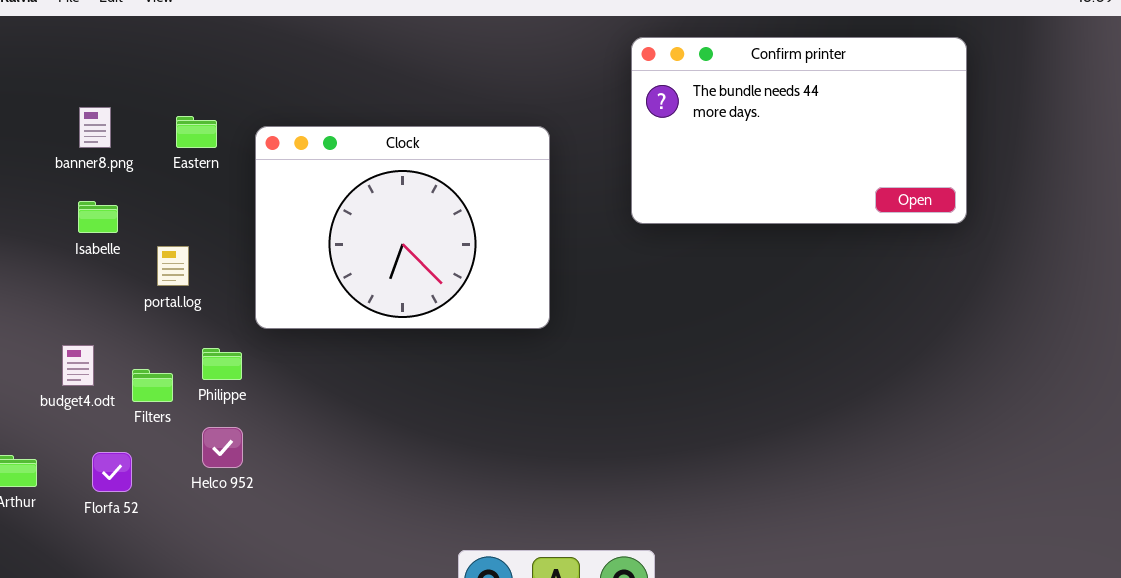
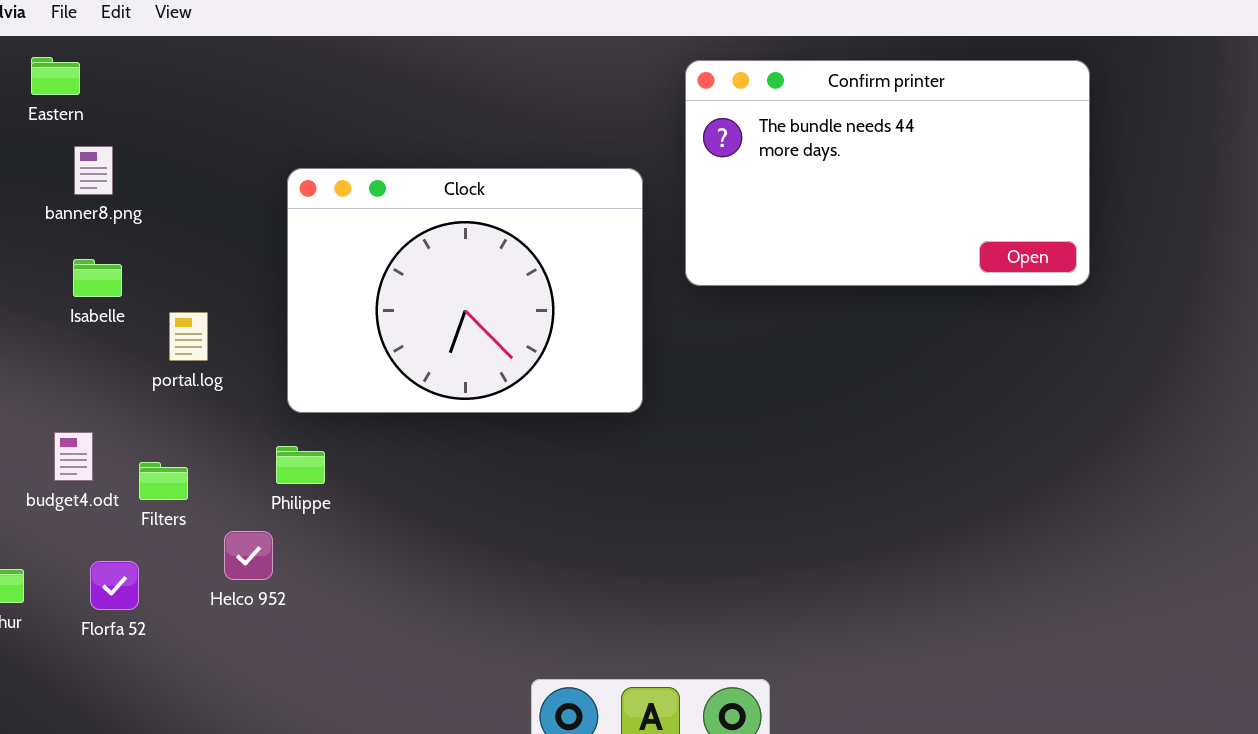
Confirm printer: [631,37,967,224] -> [685,60,1090,286], moved
Eastern: [176,116,217,148] -> [31,57,80,95], moved
Philippe: [202,348,242,380] -> [276,446,325,484], moved

